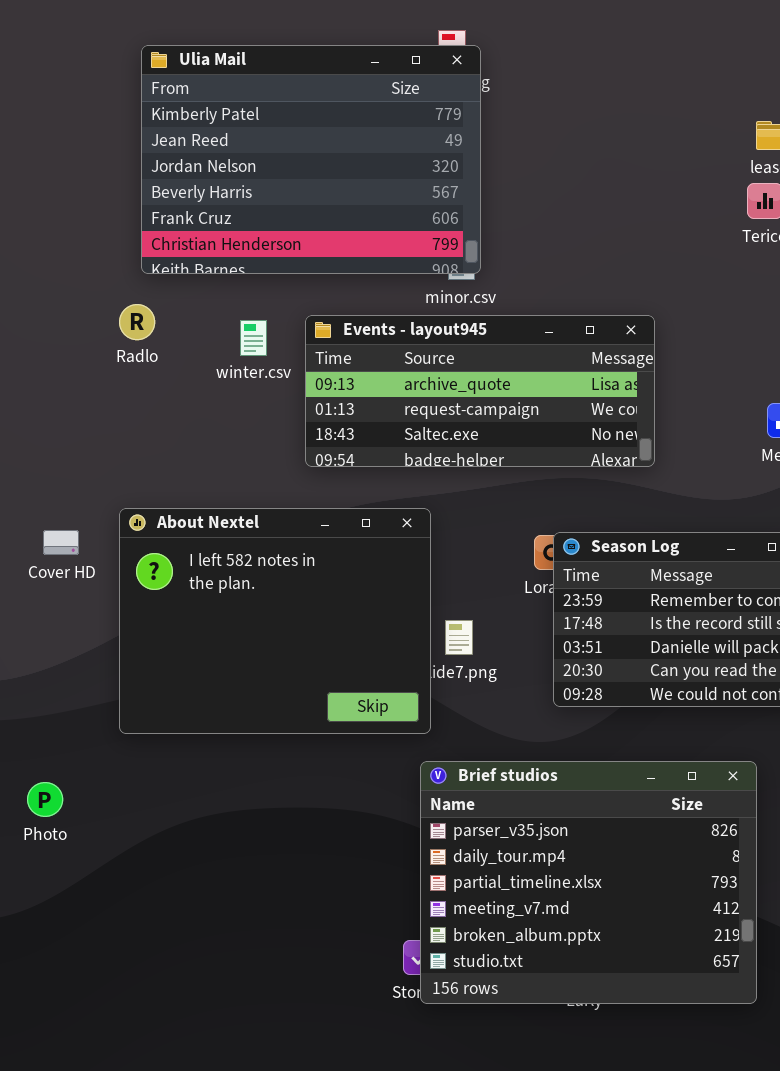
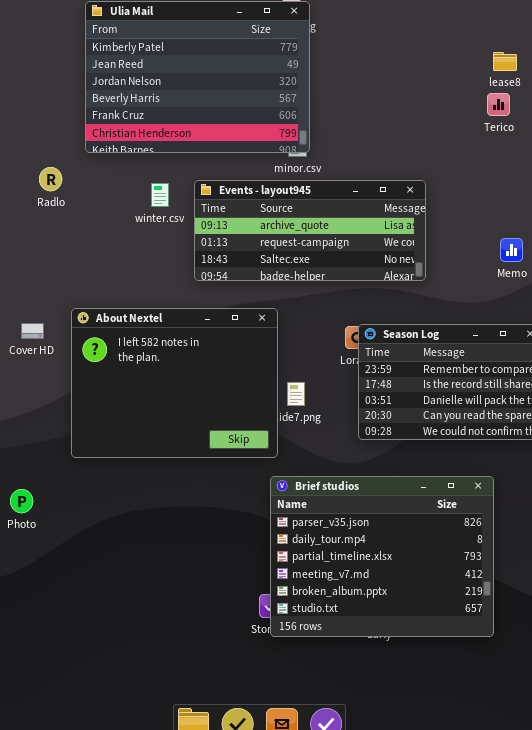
Radlo: [119,304,155,340] -> [39,167,62,191], moved

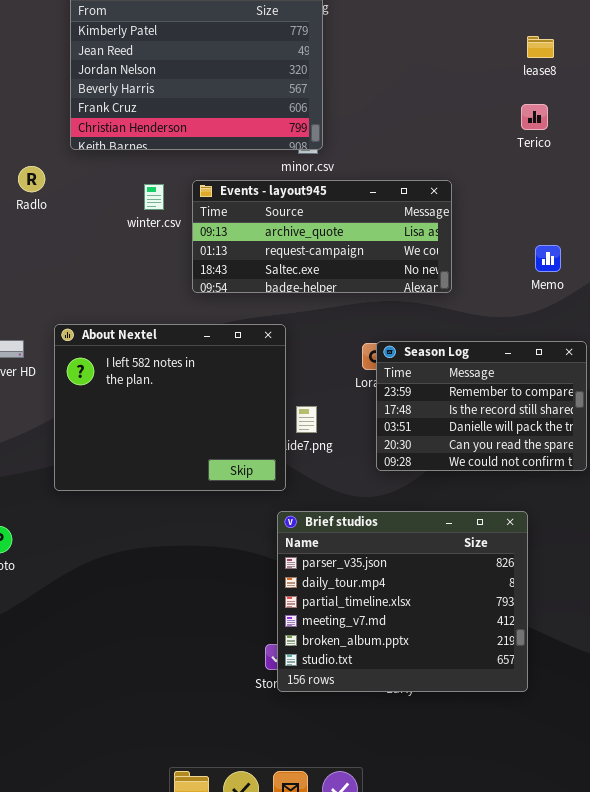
Terico: [487,93,510,116] -> [521,104,548,130], moved

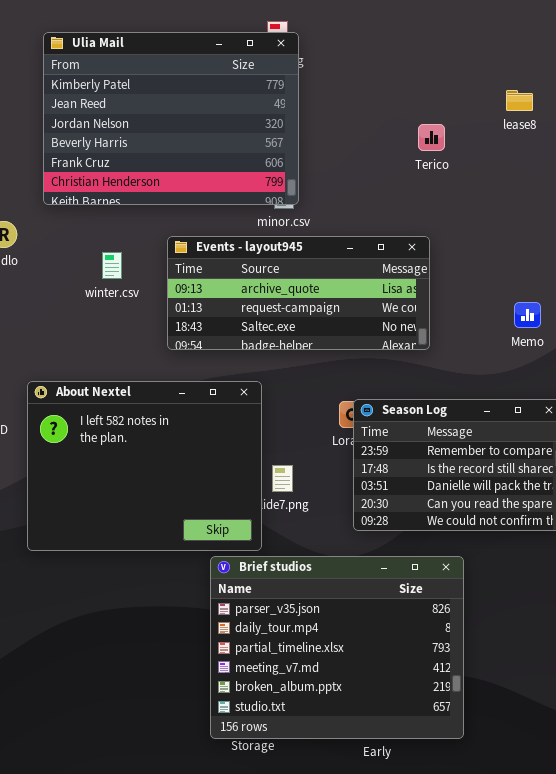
Terico: [521,104,548,130] -> [418,124,445,151], moved
winter.csv: [144,184,164,210] -> [102,252,122,279], moved
Brief studios: [277,511,528,692] -> [210,556,464,739], moved

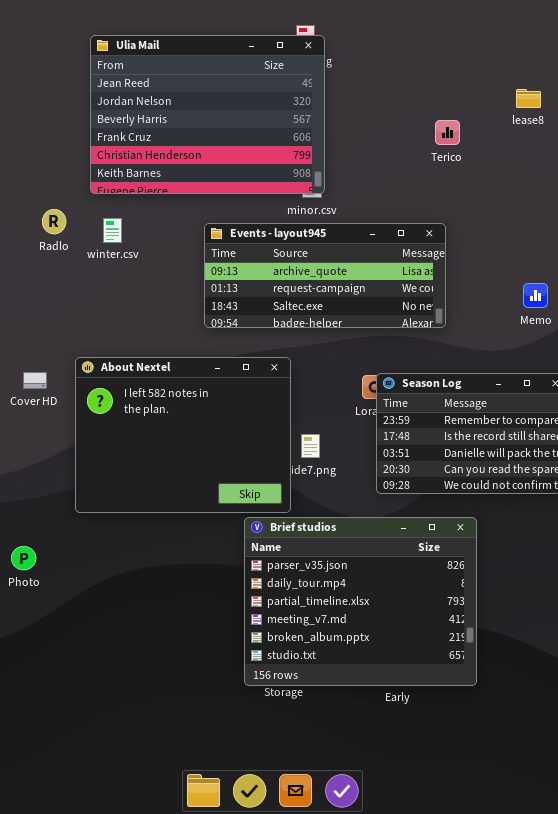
Ulia Mail: [43,32,299,205] -> [90,35,325,194], scrolled down 1 row
winter.csv: [102,252,122,279] -> [103,218,122,243], moved

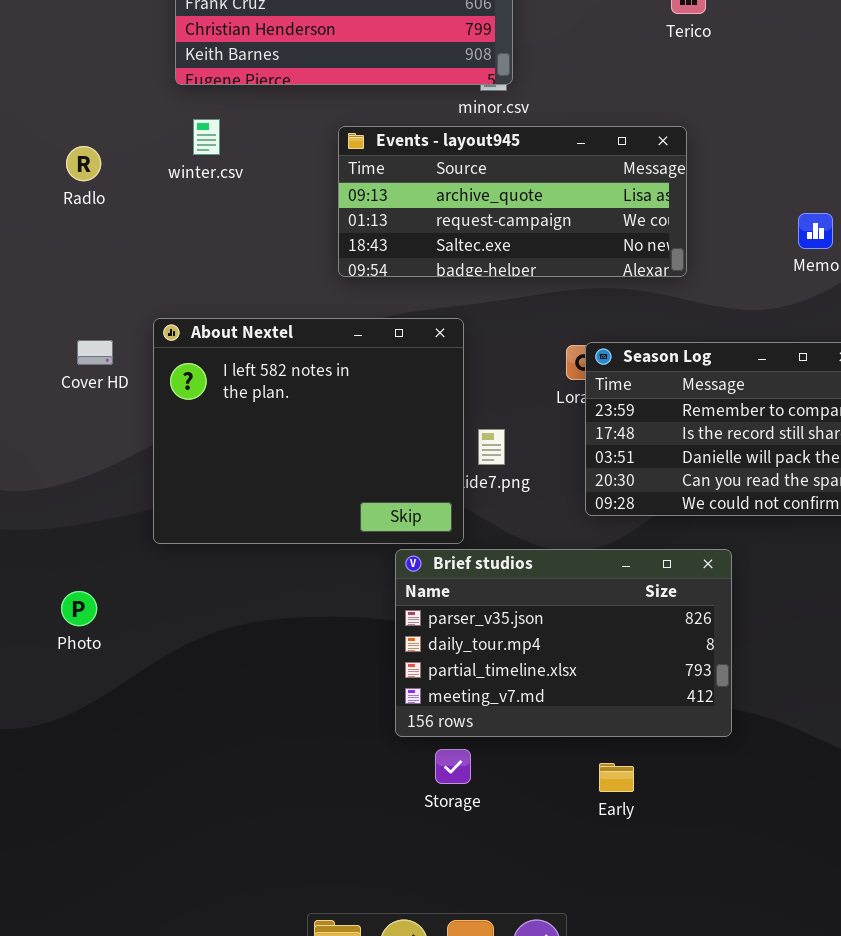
Radlo: [42,209,66,234] -> [66,146,101,181], moved
Brief studios: [244,517,477,686] -> [395,549,732,737], resized

